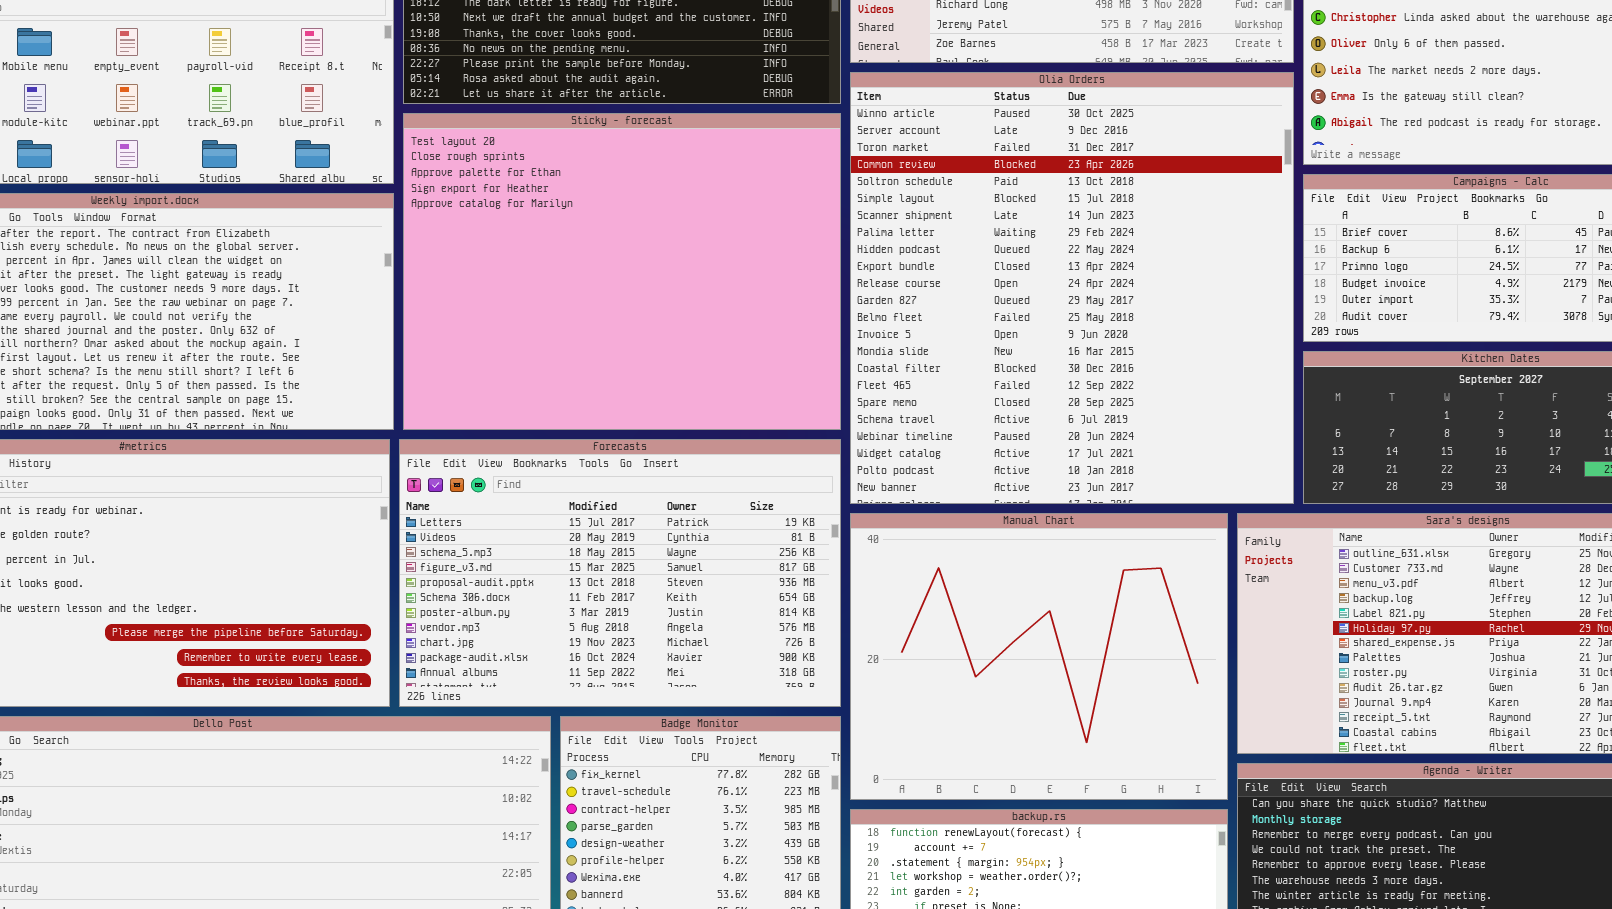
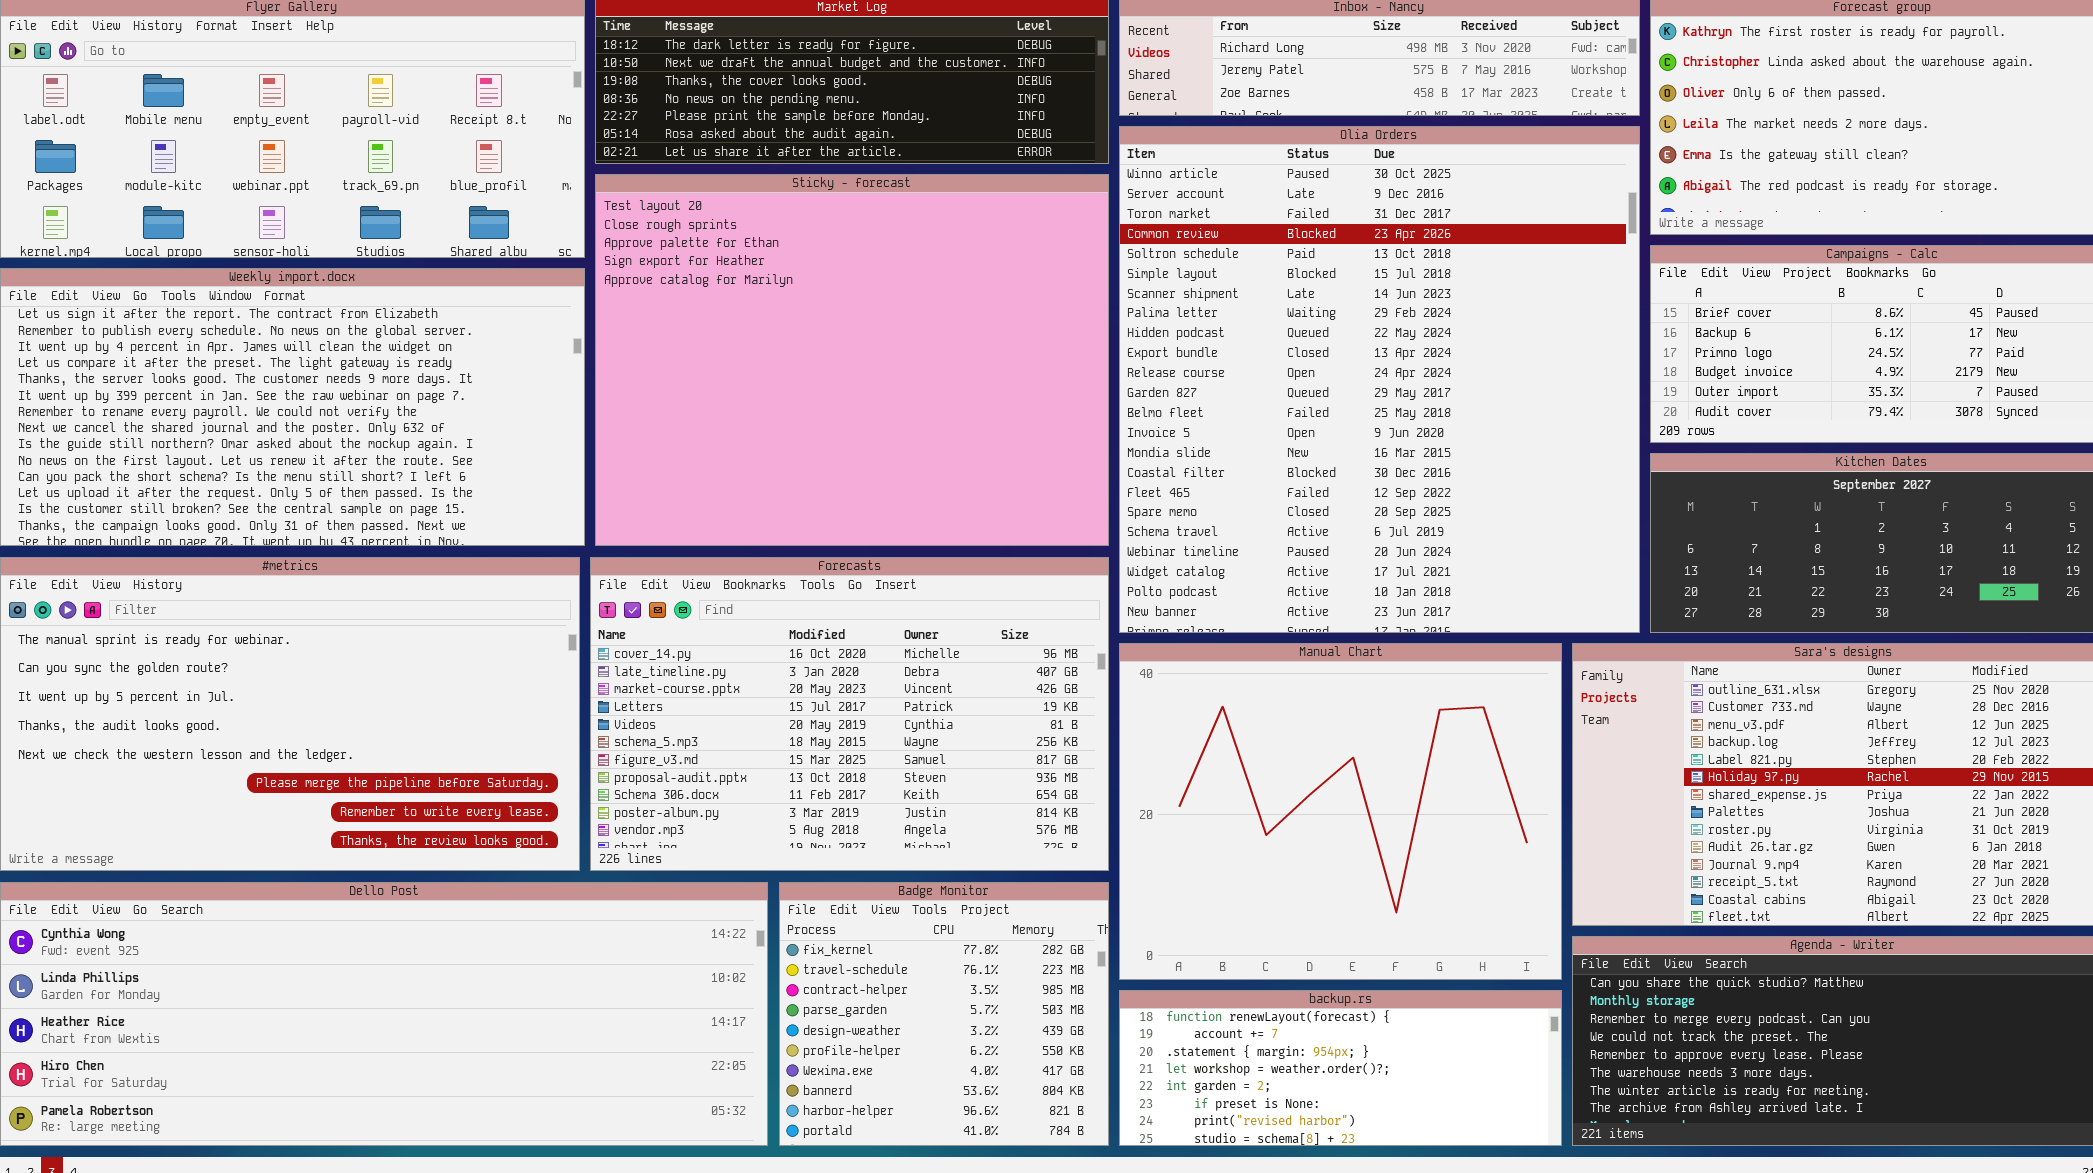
Forecasts: [399,439,841,707] -> [590,557,1109,871], scrolled up 3 rows

